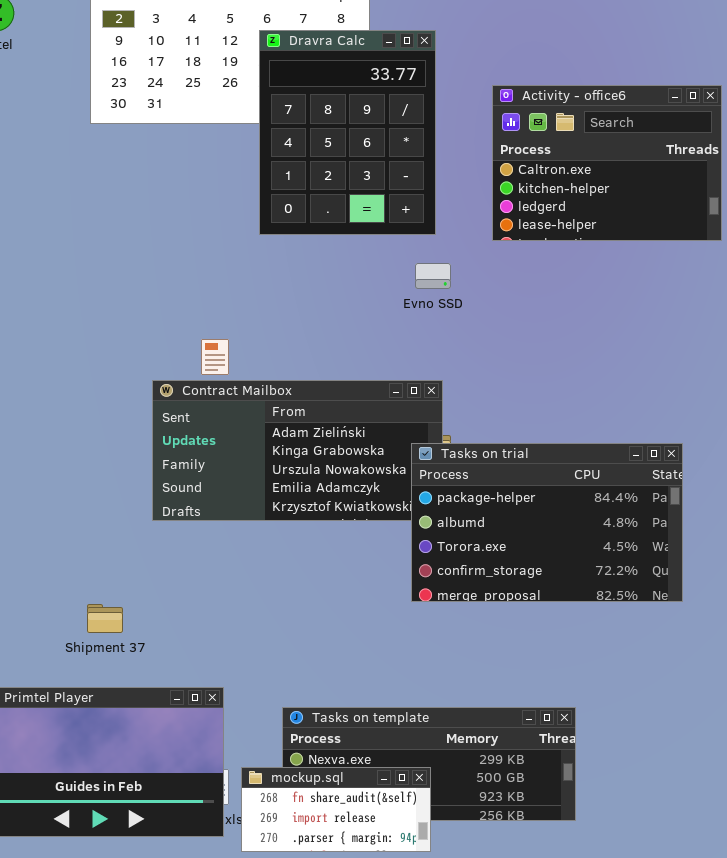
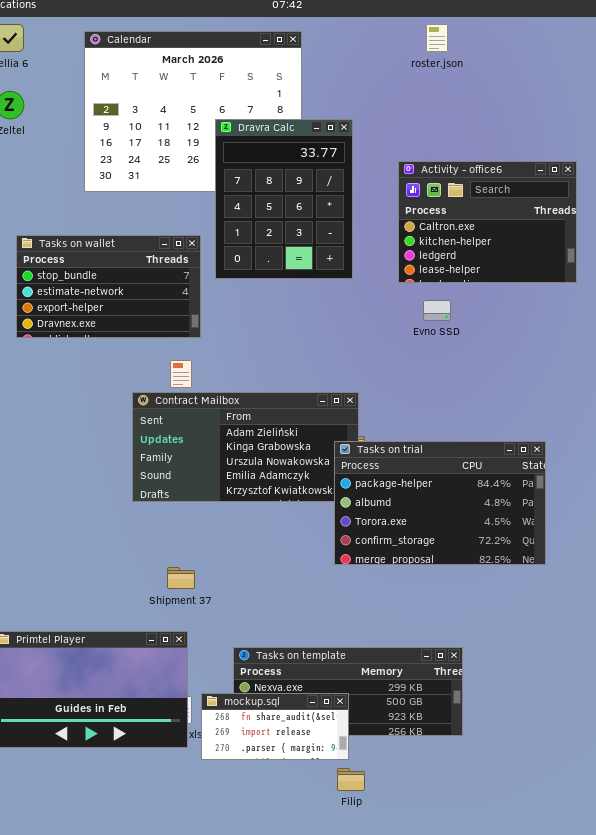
Tasks on wallet: none -> [16,235,201,338], opened
Evno SSD: [415,263,451,289] -> [423,300,451,321], moved
Shipment 37: [87,604,123,633] -> [167,567,195,589], moved

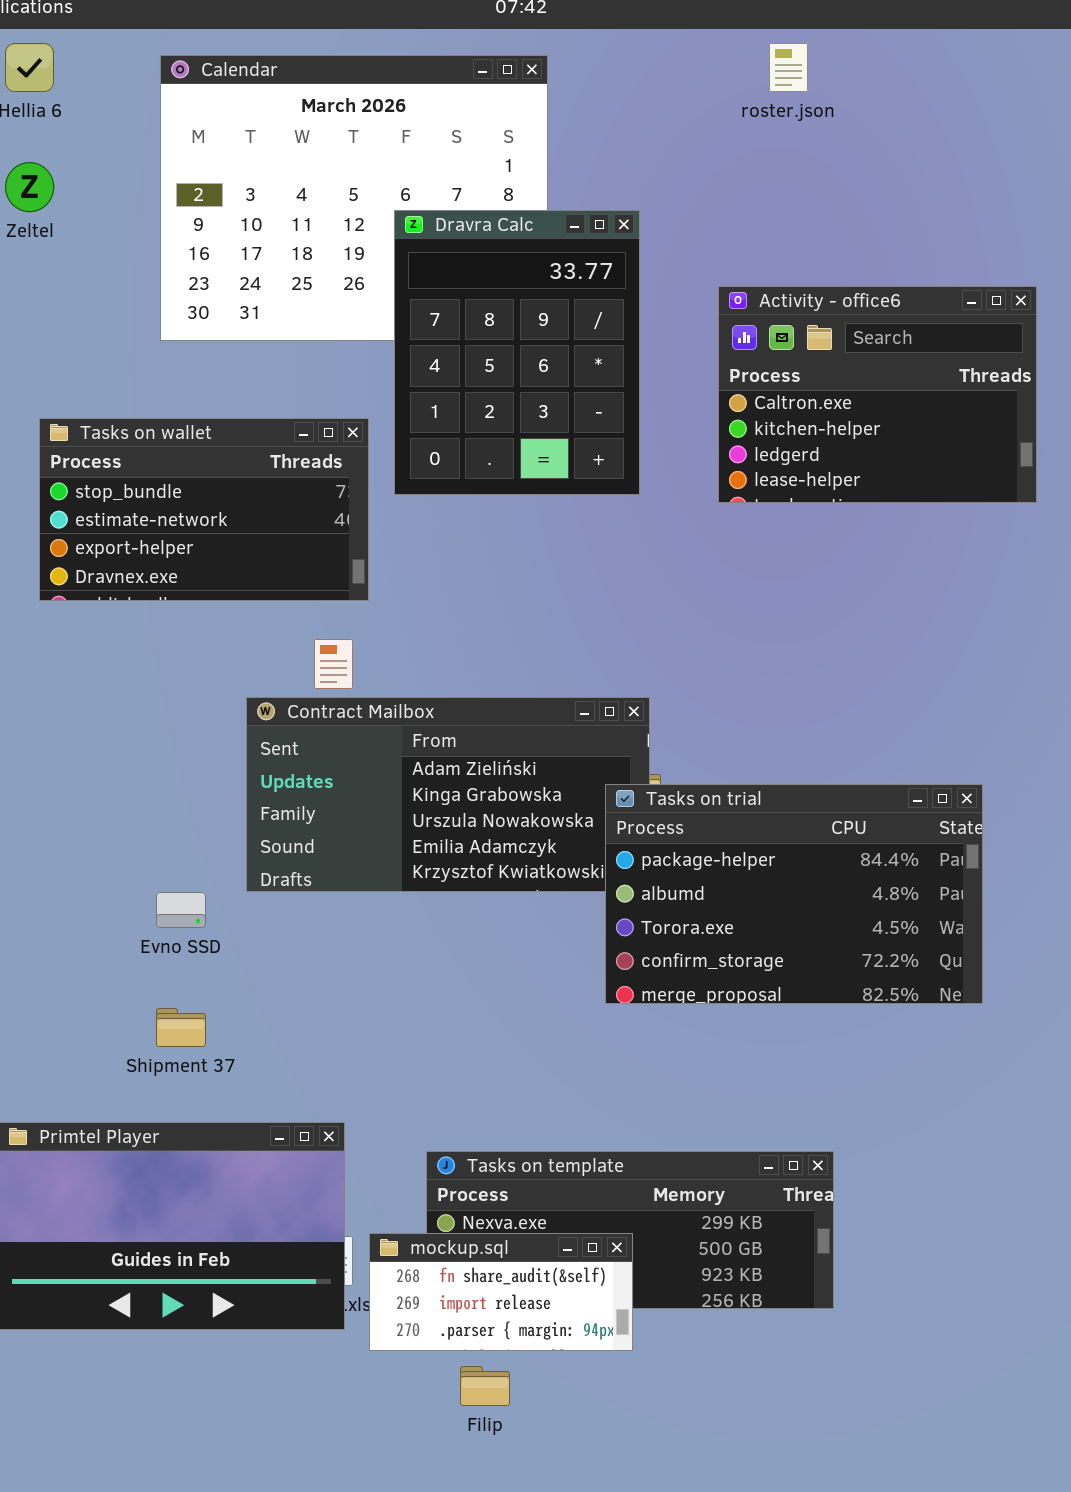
Evno SSD: [423,300,451,321] -> [156,892,206,928], moved
Shipment 37: [167,567,195,589] -> [156,1008,206,1047], moved
Filip: [337,768,365,791] -> [460,1366,510,1406], moved

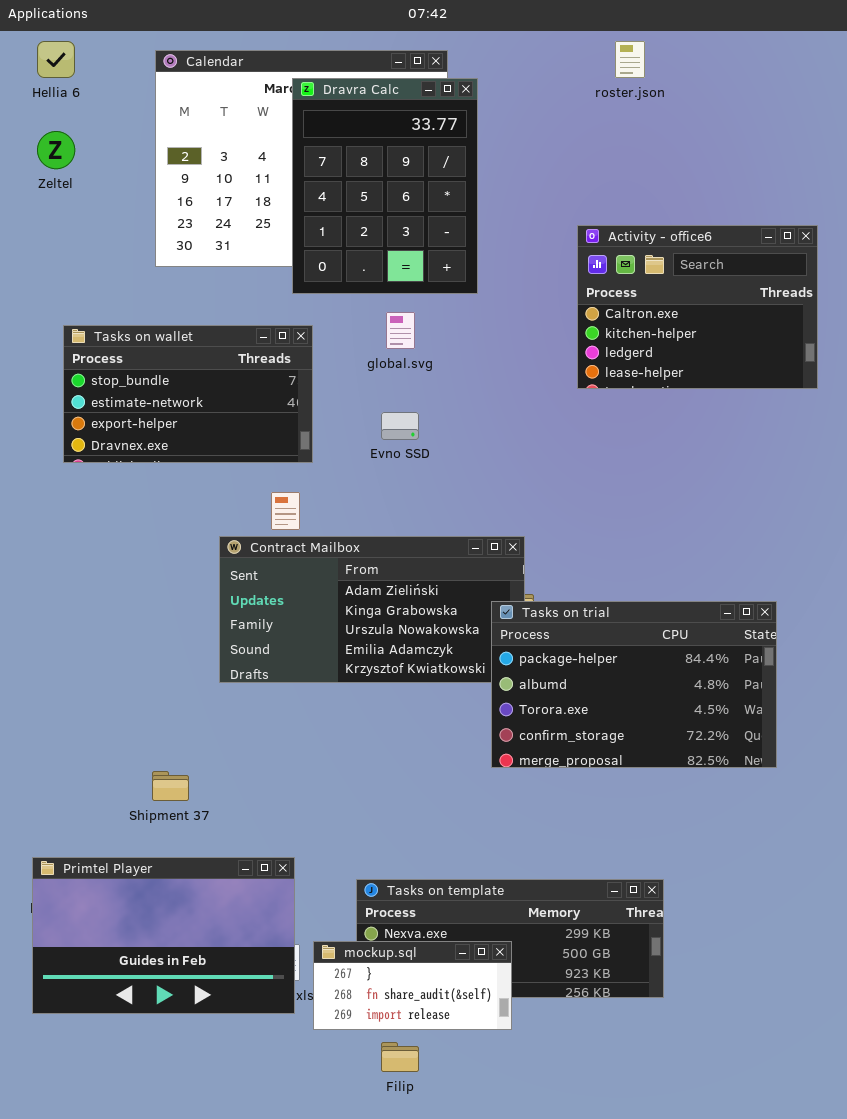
Dravra Calc: [394,210,640,495] -> [292,78,478,294], moved
Evno SSD: [156,892,206,928] -> [381,412,419,440], moved
mockup.sql: [369,1233,633,1351] -> [313,941,512,1030], scrolled up 1 row

